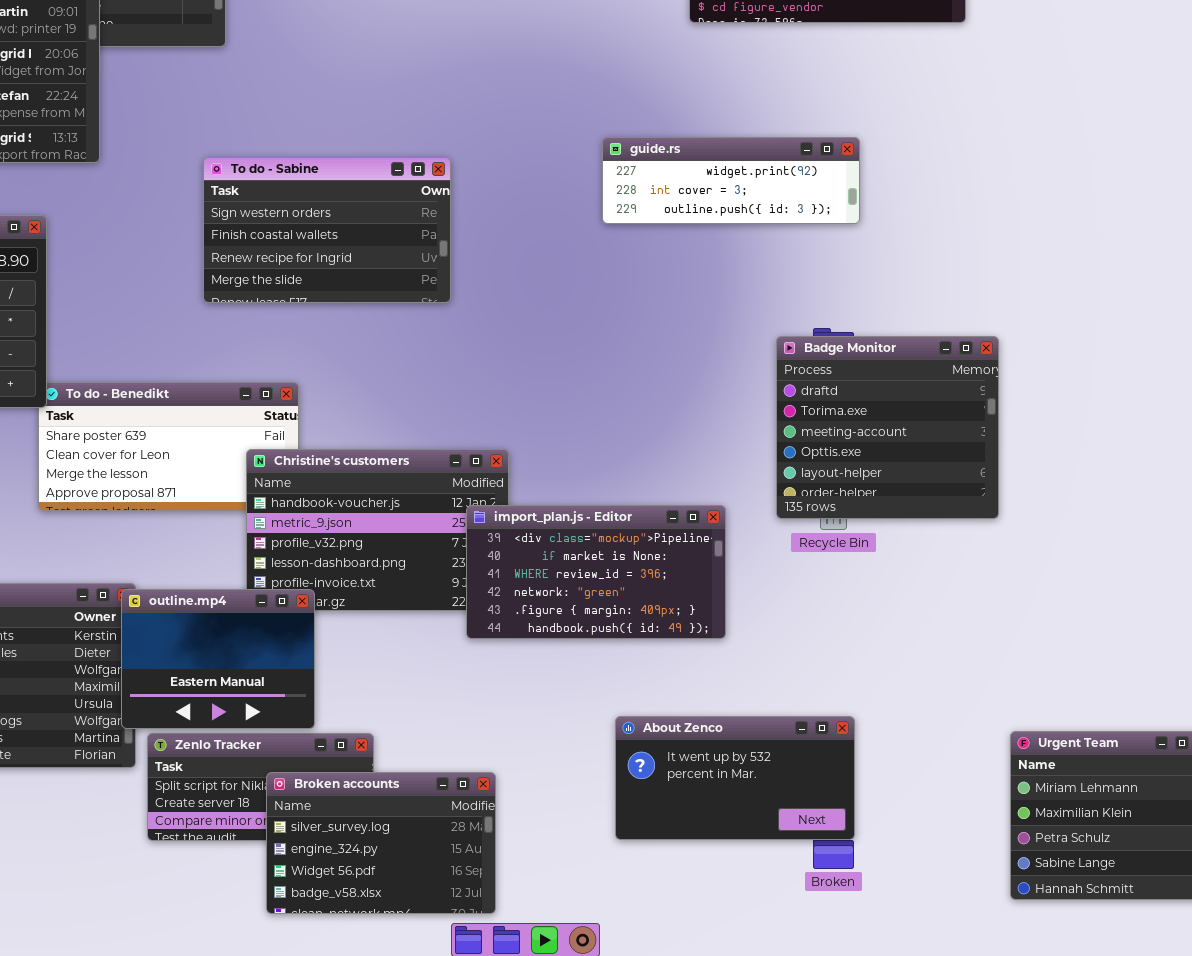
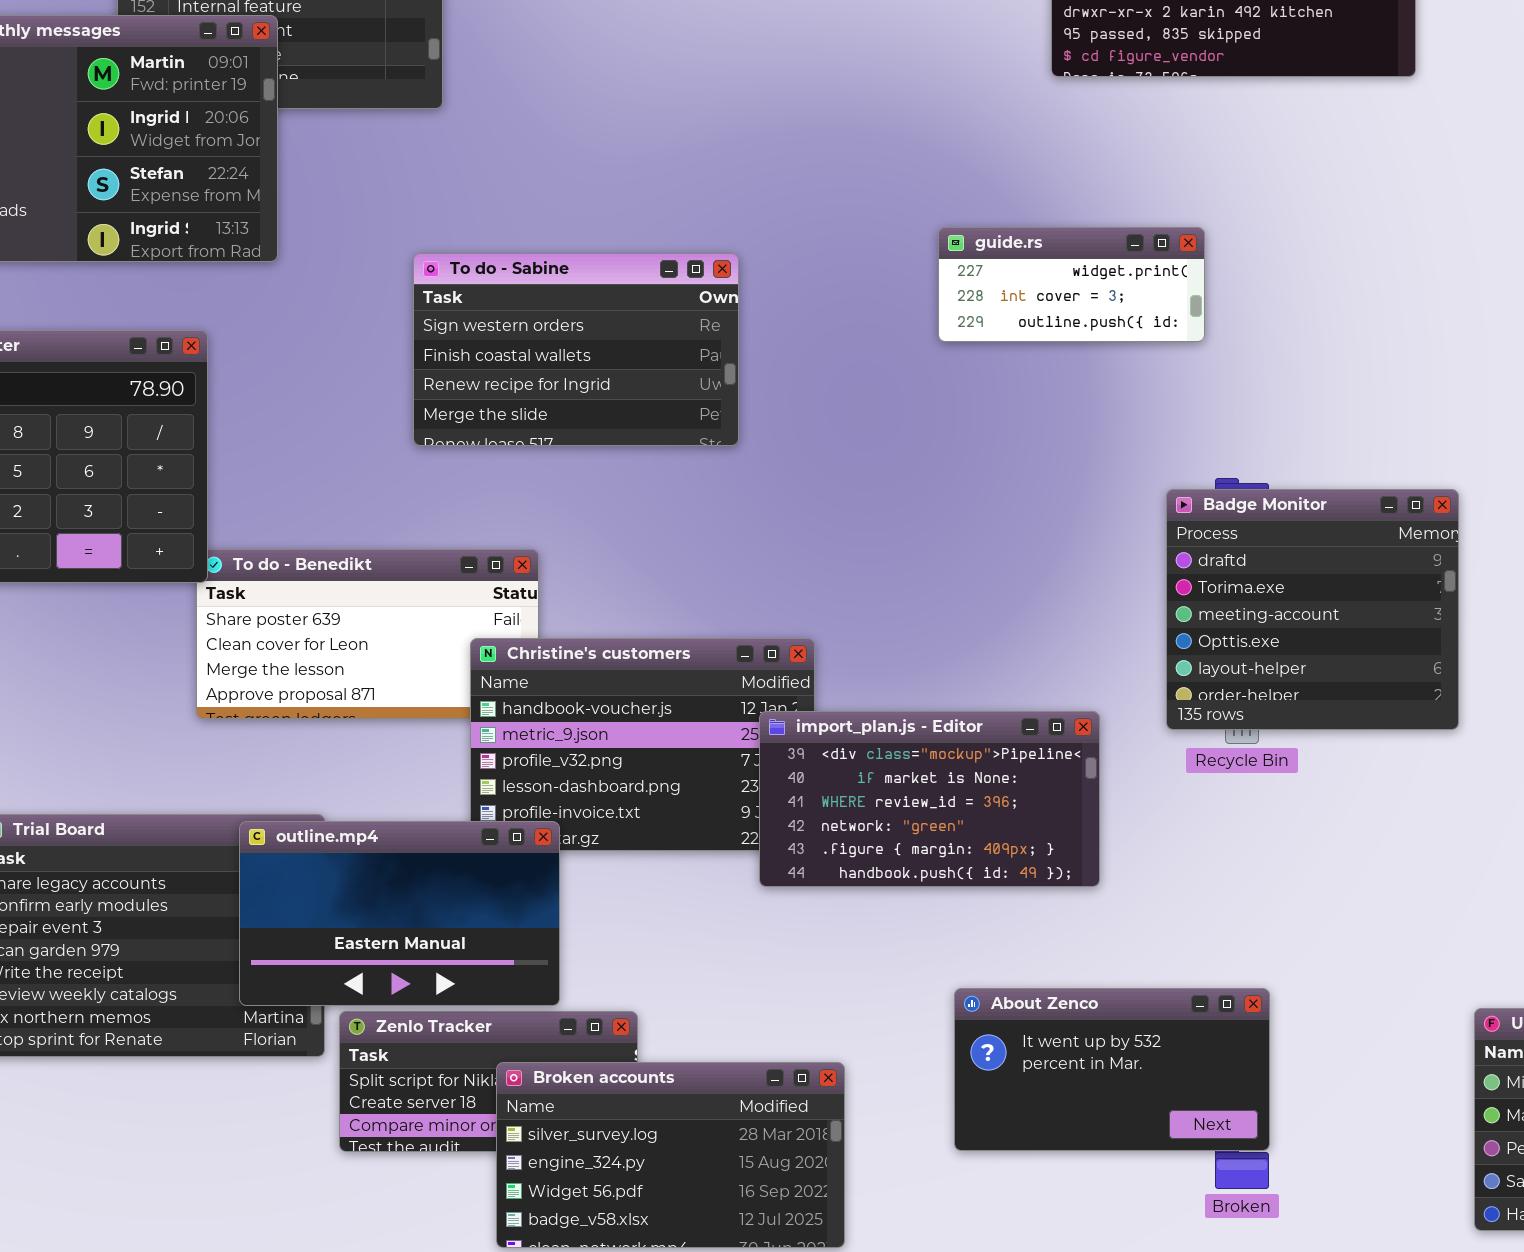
guide.rs: [602,137,860,224] -> [938,227,1205,342], resized
outline.mp4: [121,589,315,729] -> [239,821,560,1006], resized
Broken accounts: [266,772,496,914] -> [496,1062,845,1248], resized

